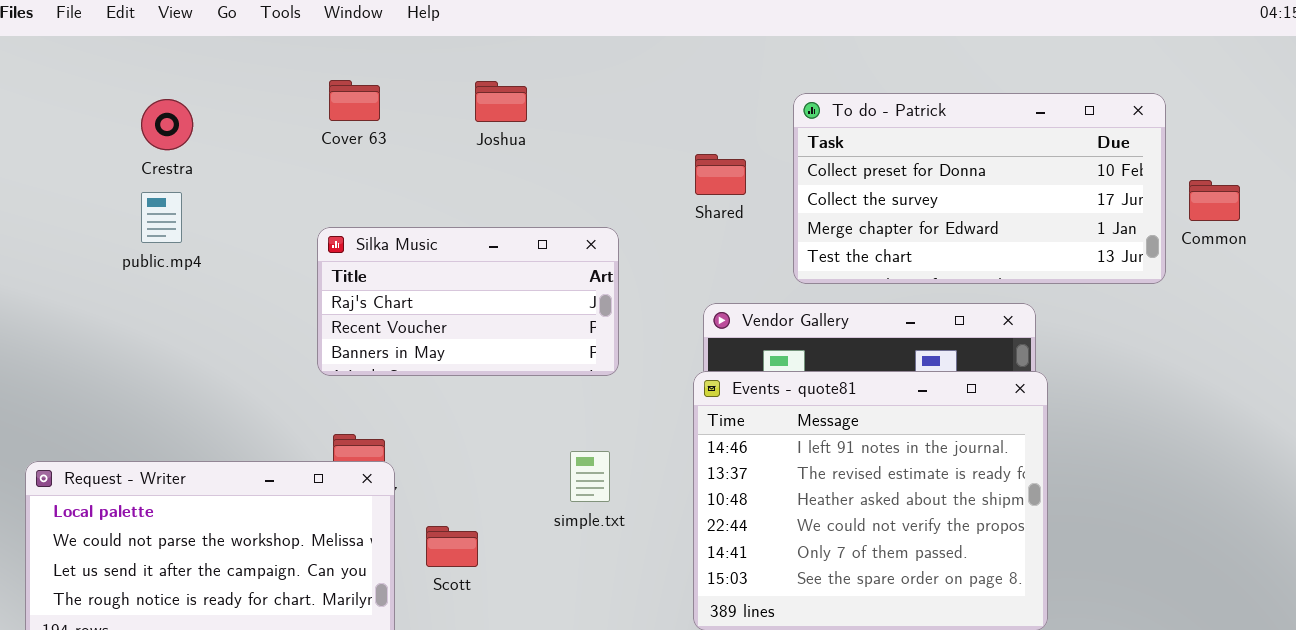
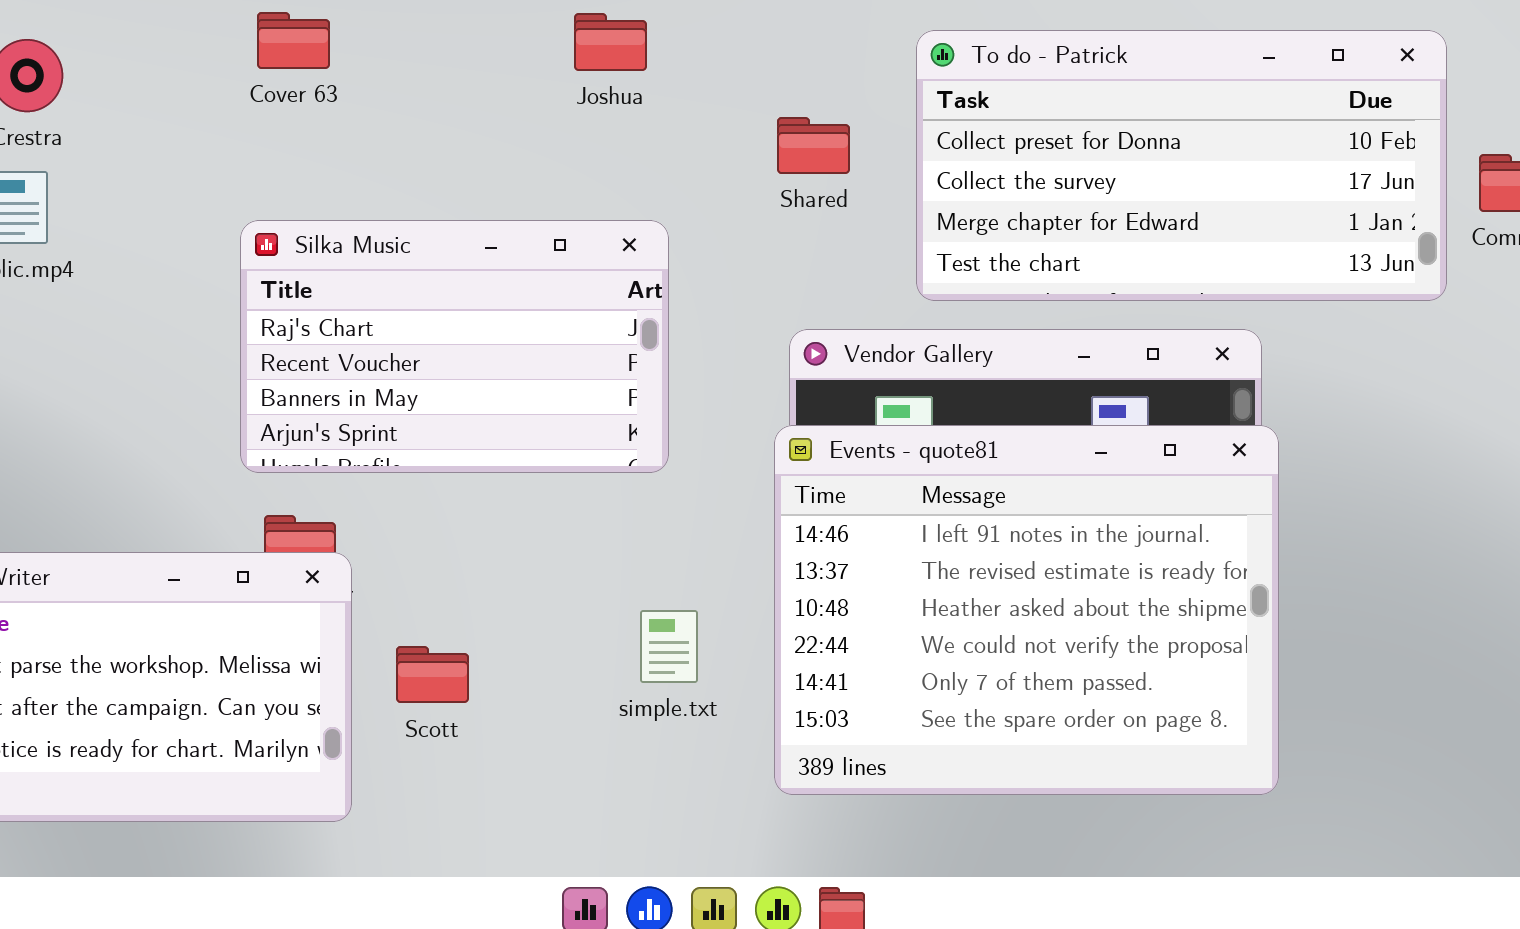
Joshua: [475,81,527,122] -> [574,13,647,71], moved
Silka Music: [317,227,619,376] -> [240,220,669,473], resized
simple.txt: [570,451,610,502] -> [640,610,698,683], moved

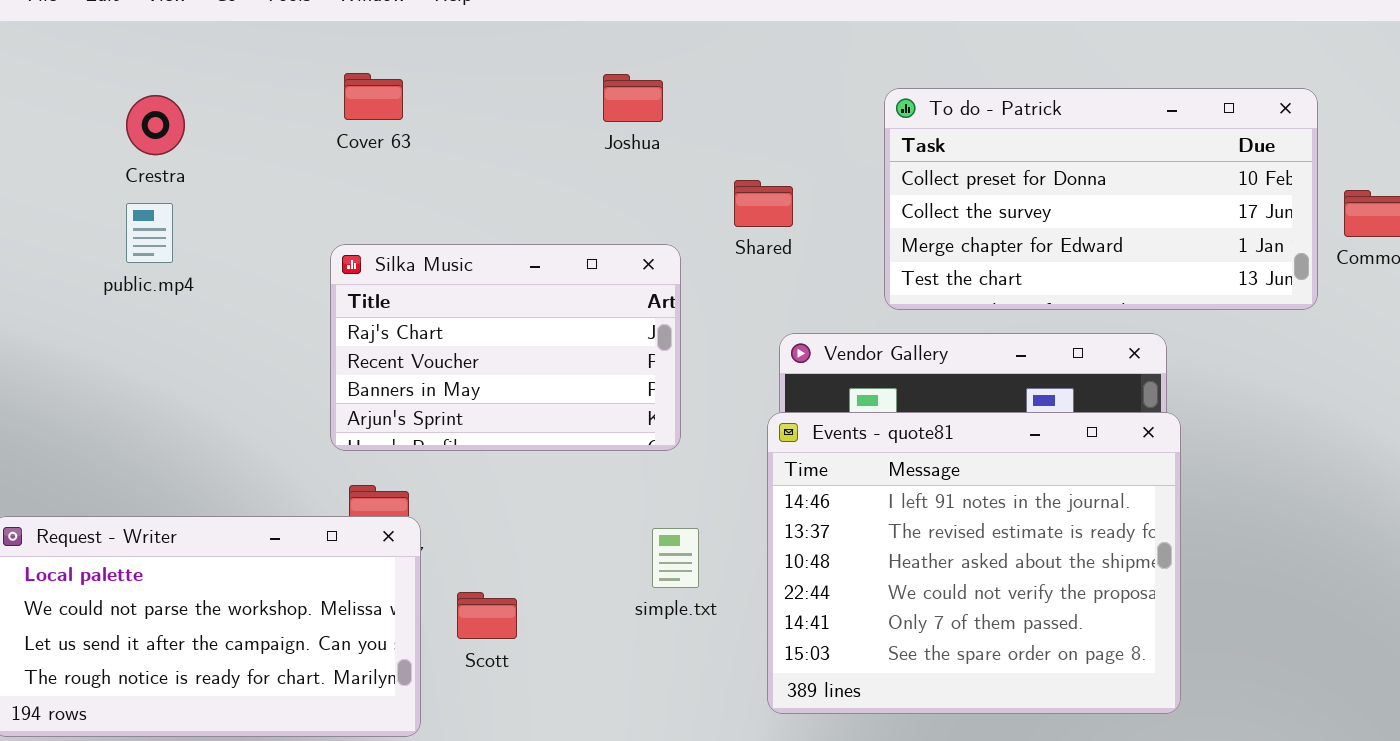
Shared: [777,117,850,174] -> [734,180,793,227], moved
simple.txt: [640,610,698,683] -> [652,528,699,588], moved

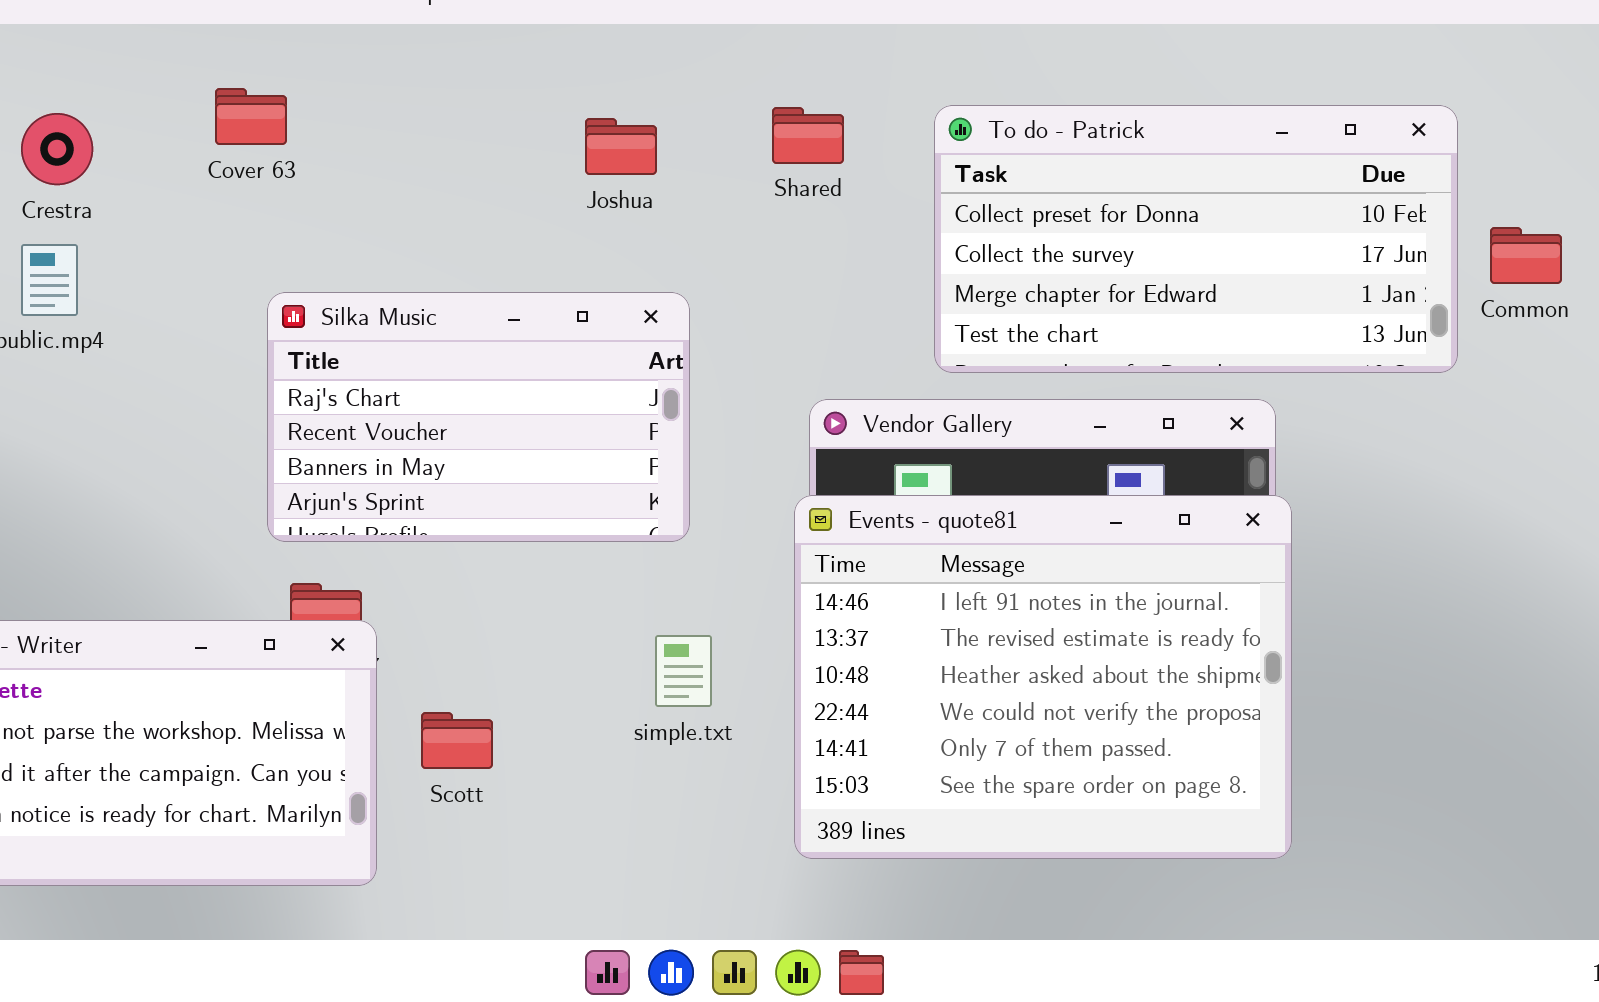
Cover 63: [344,73,403,120] -> [215,88,287,145], moved
Joshua: [603,74,663,122] -> [585,118,657,175], moved
Shared: [734,180,793,227] -> [772,107,844,164], moved

